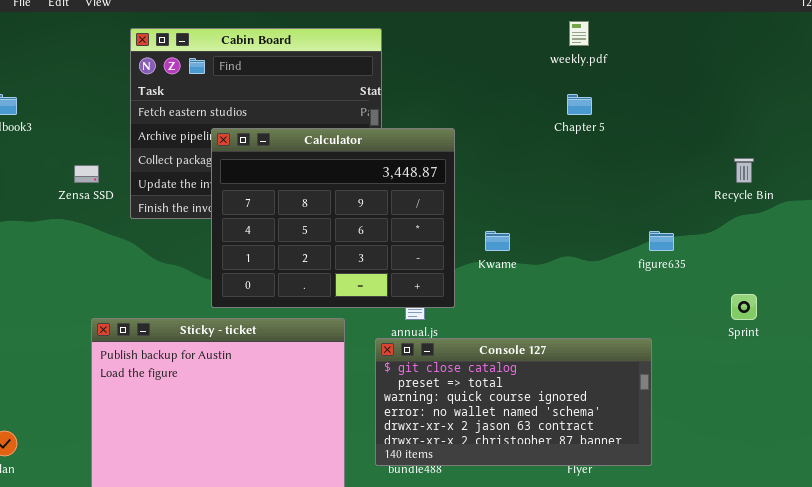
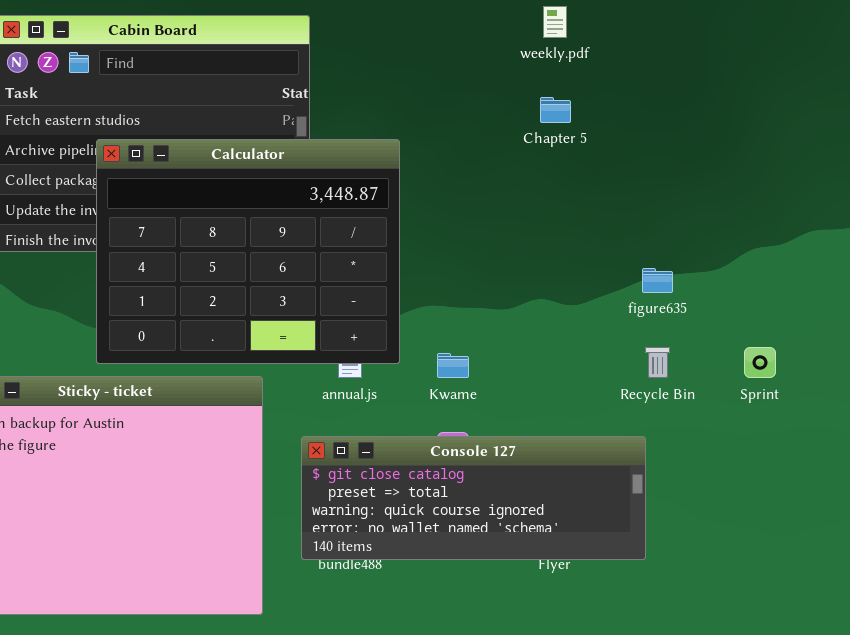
Recycle Bin: [734,158,754,183] -> [645,347,670,378], moved
Kwame: [485,231,510,251] -> [437,353,469,378], moved
Console 127: [375,338,652,466] -> [301,436,646,560], resized

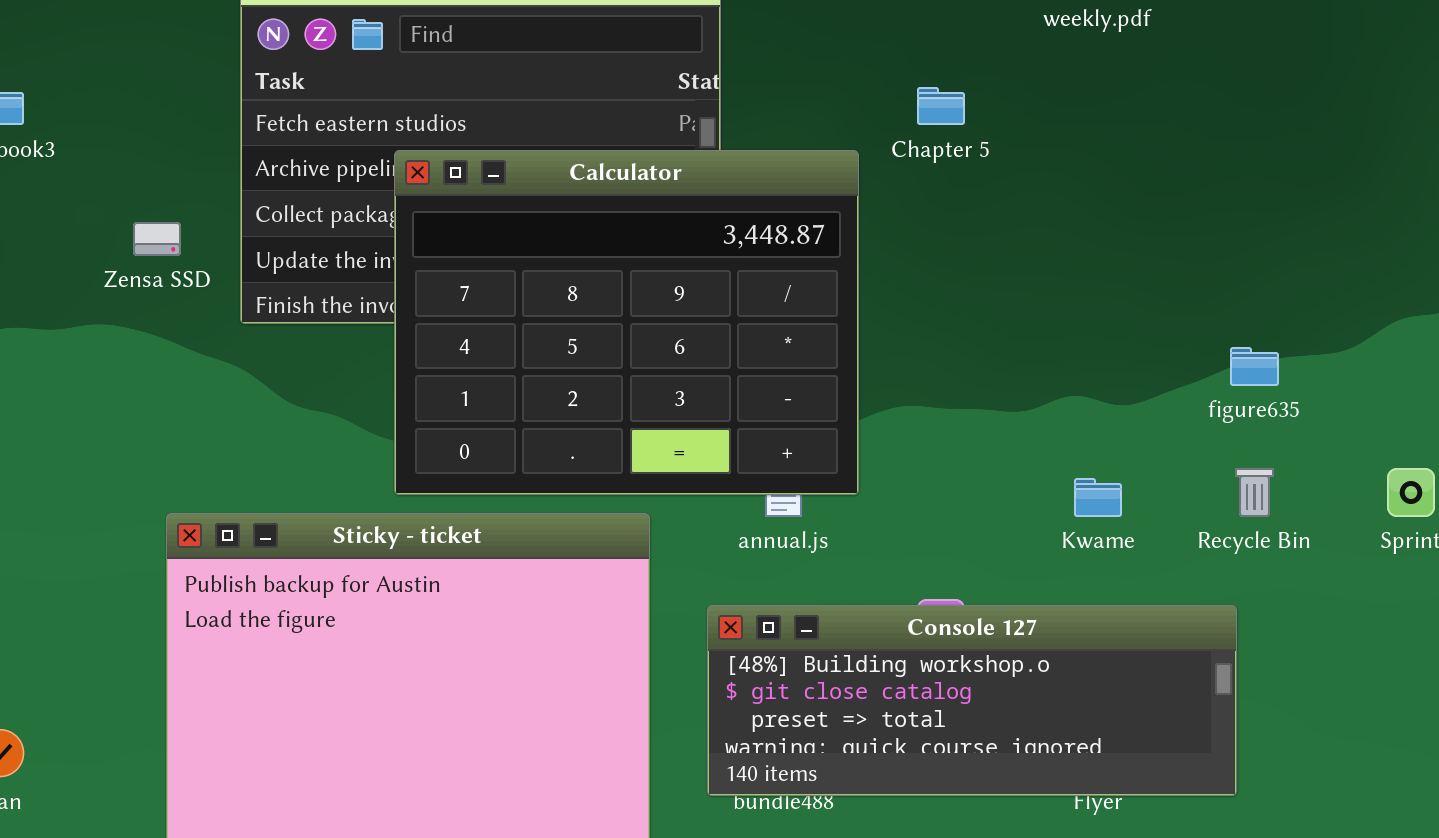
Chapter 5: [540,97,571,123] -> [917,87,965,125], moved
Kwame: [437,353,469,378] -> [1074,478,1122,517], moved
Console 127: [301,436,646,560] -> [707,605,1237,796], scrolled up 1 row

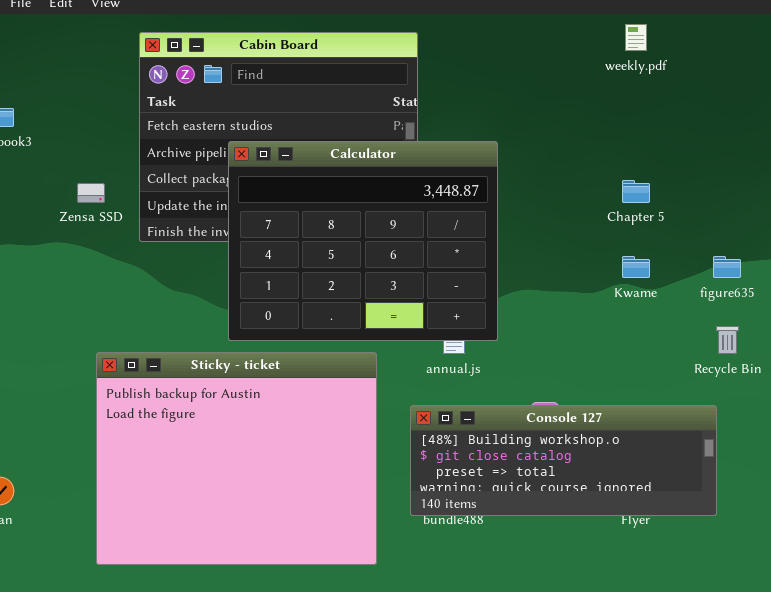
Chapter 5: [917,87,965,125] -> [622,180,650,203], moved
Kwame: [1074,478,1122,517] -> [622,256,650,278], moved

